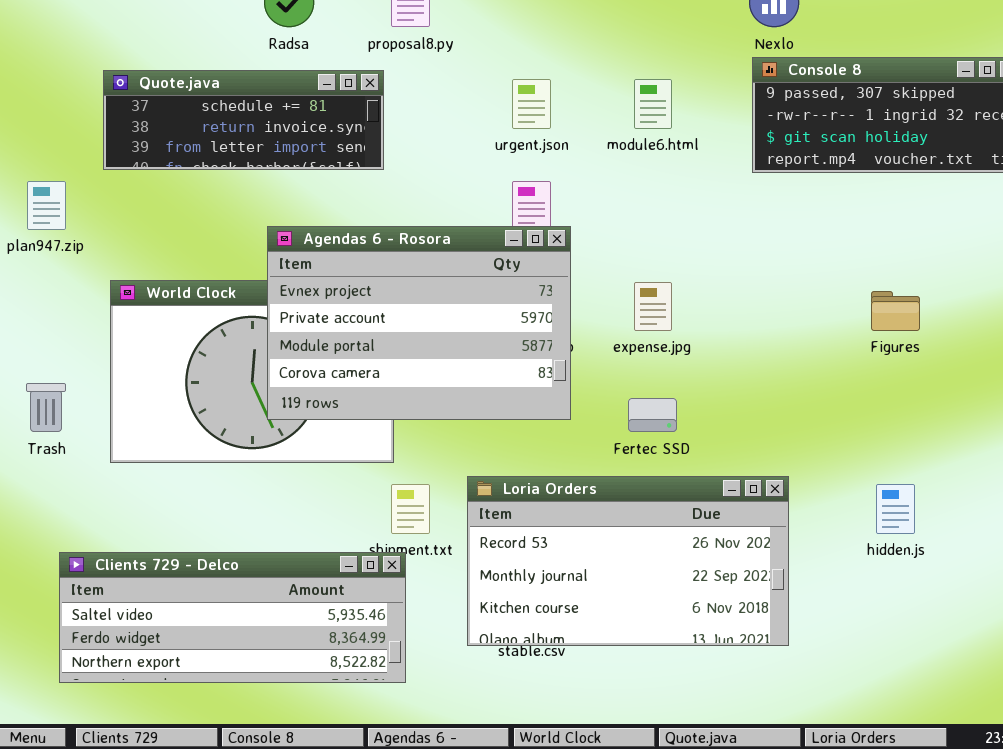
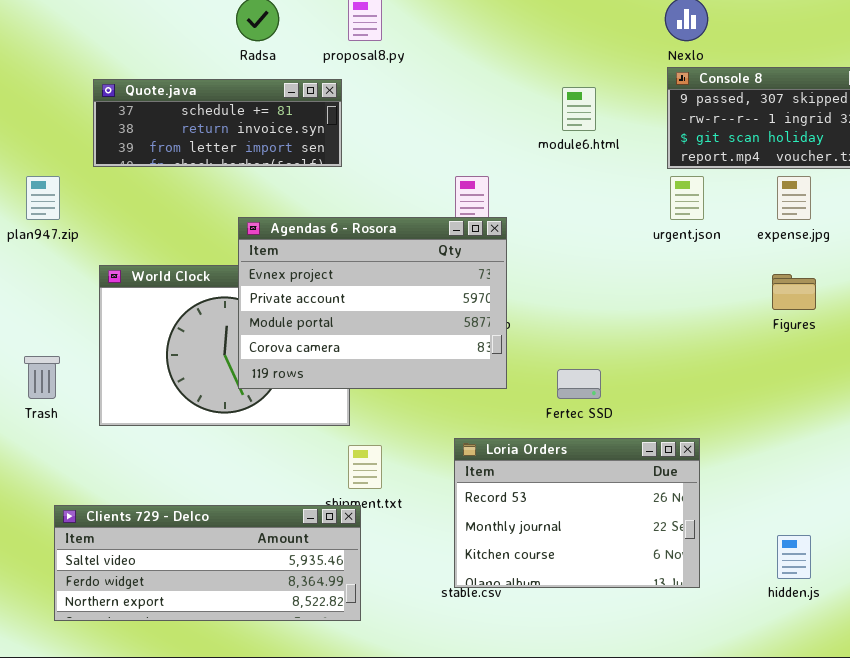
urgent.json: [512,79,551,129] -> [670,176,704,220], moved
expense.jpg: [634,282,672,331] -> [777,176,811,220], moved
Loria Orders: [467,476,789,646] -> [454,438,700,588], resized
hidden.js: [876,484,915,534] -> [777,535,811,579], moved

